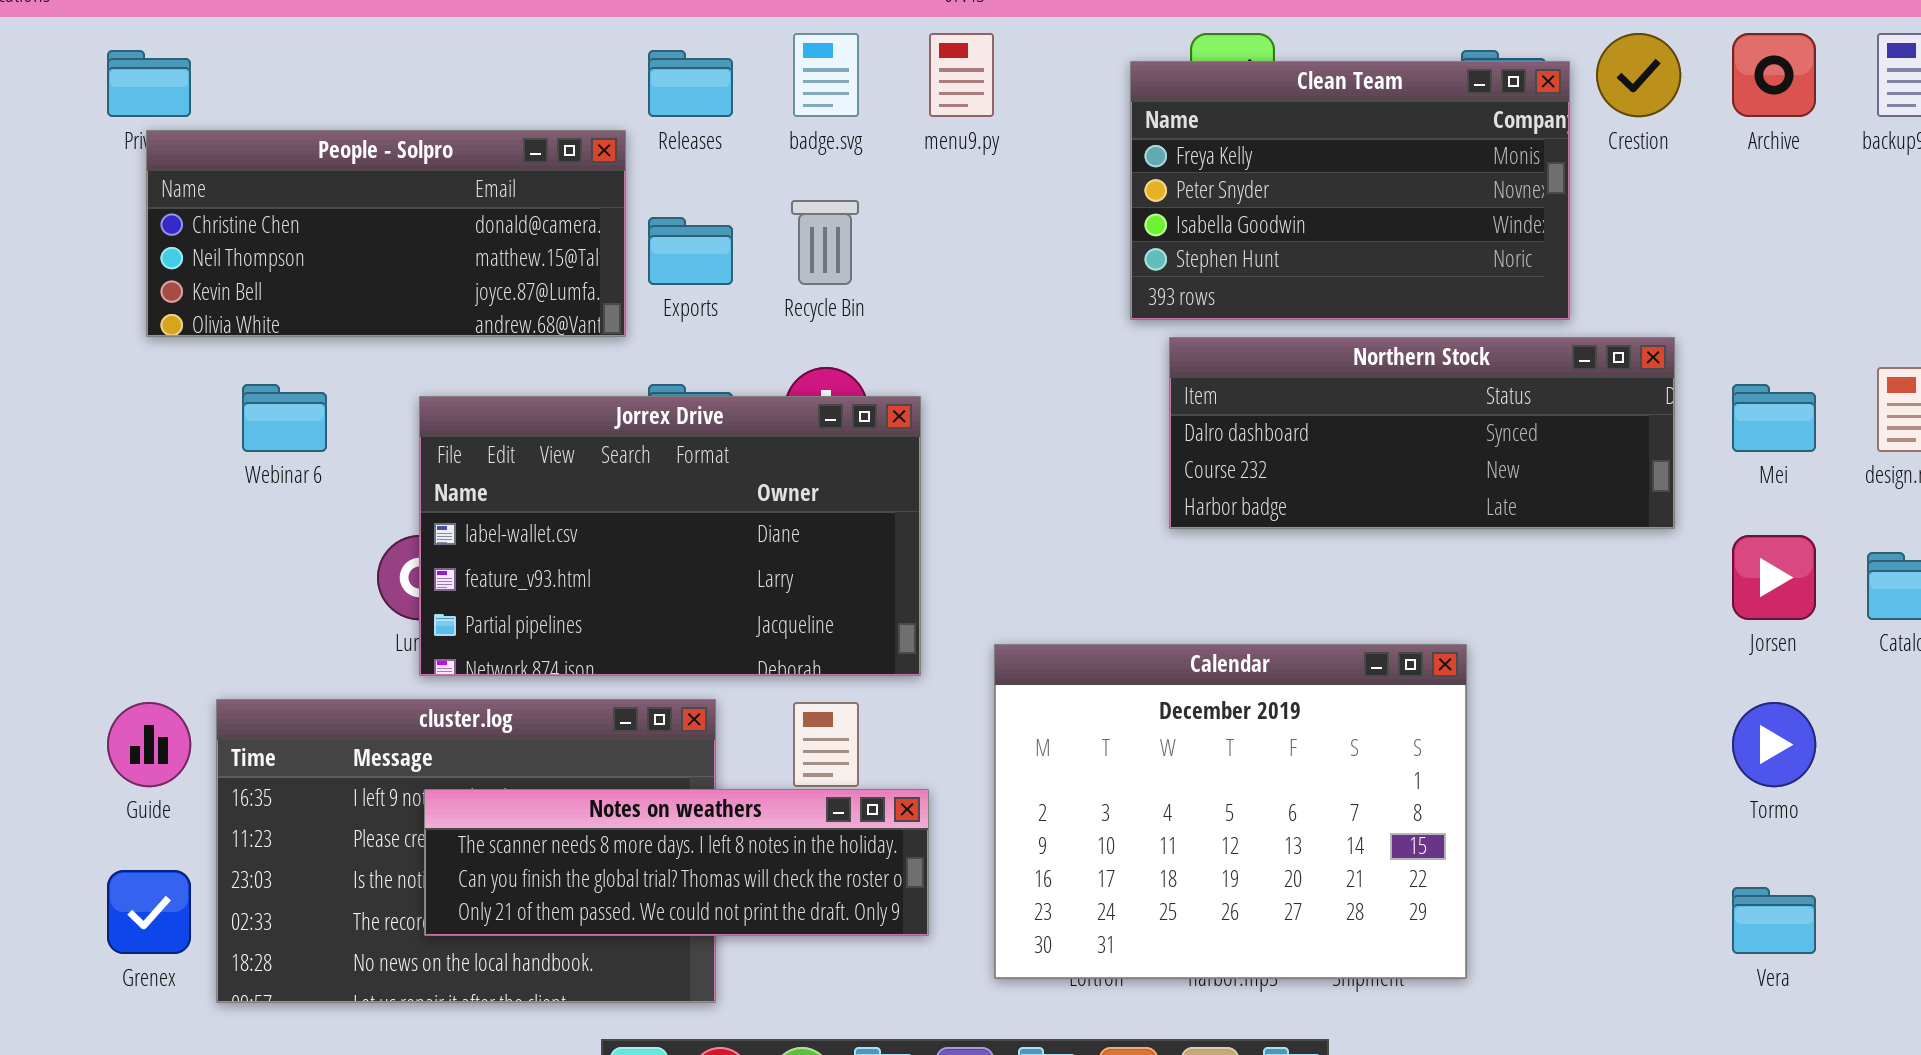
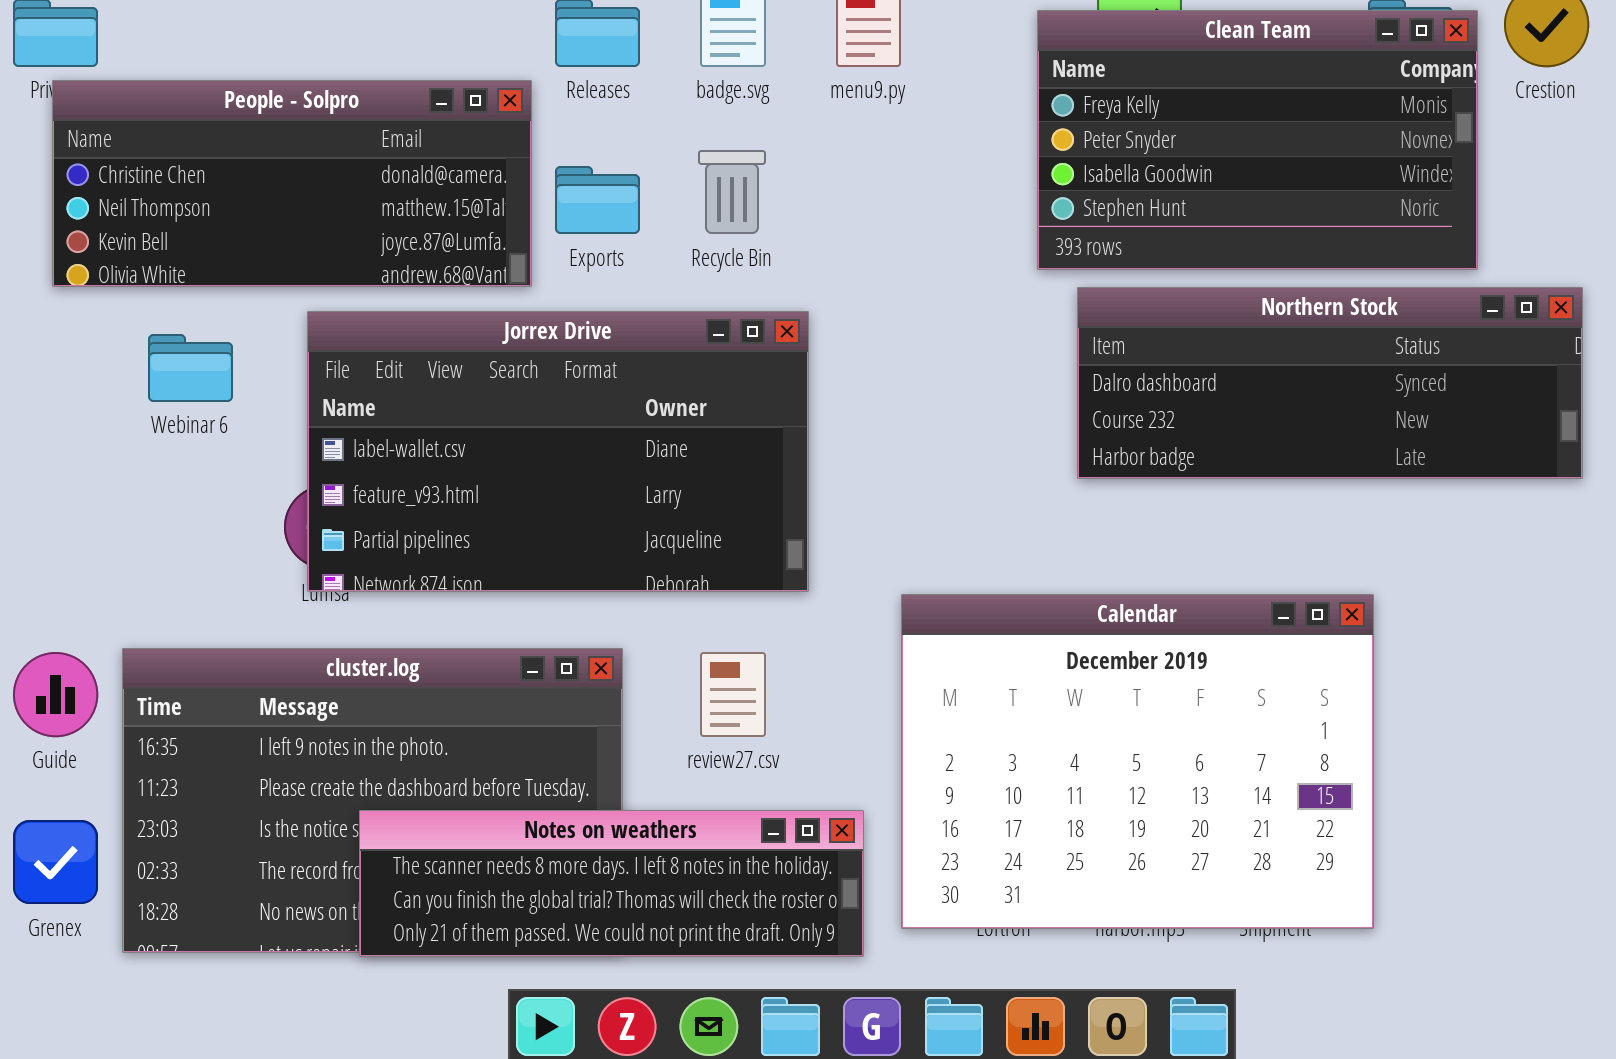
Jorrex Drive: [419,396,921,676] -> [307,311,809,592], moved
Notes on weathers: [424,789,929,936] -> [359,810,864,957], moved

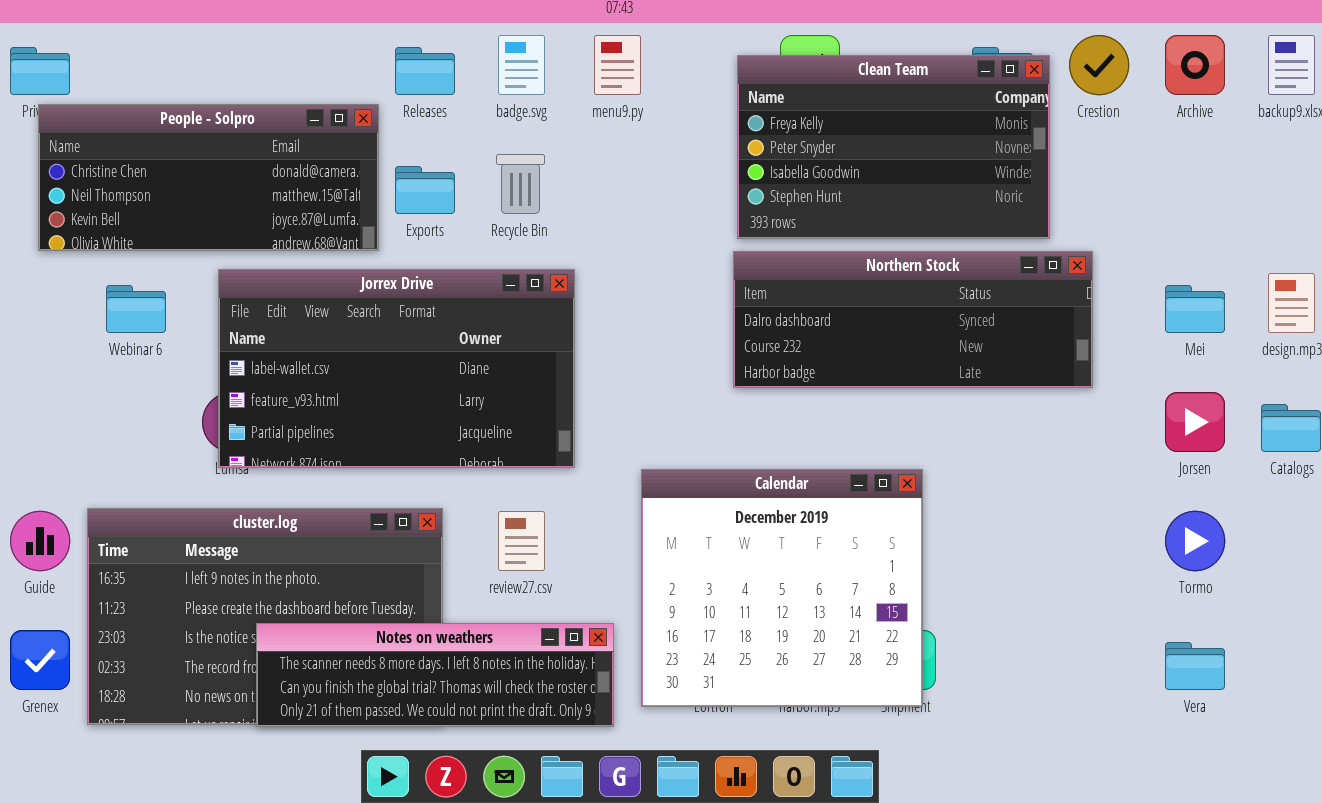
Northern Stock: [1077,287,1583,479] -> [733,251,1093,388], moved
Calendar: [901,594,1374,929] -> [641,469,923,707], resized

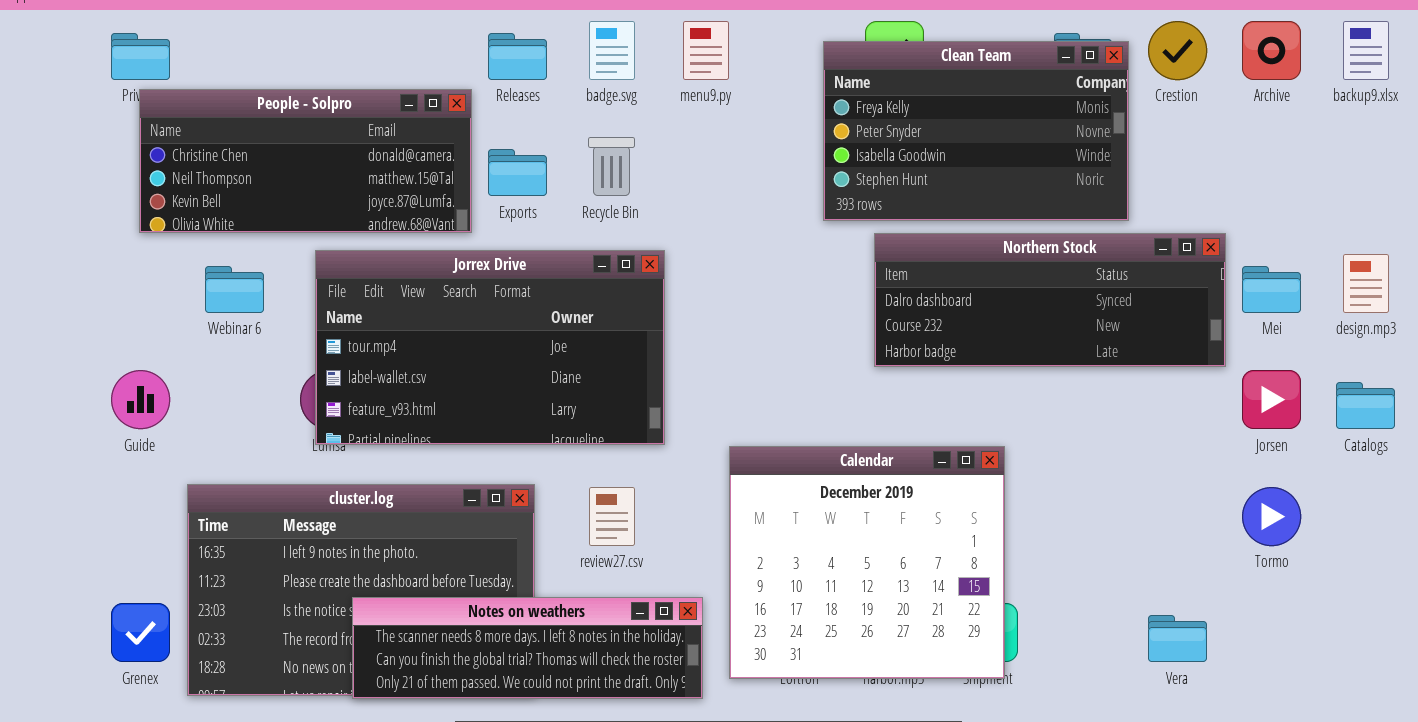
Northern Stock: [733,251,1093,388] -> [874,233,1226,367], moved
Jorrex Drive: [218,269,575,468] -> [315,250,665,445], scrolled up 1 row
Guide: [10,511,70,571] -> [111,370,170,429], moved
Vera: [1165,642,1225,690] -> [1148,615,1207,662], moved

